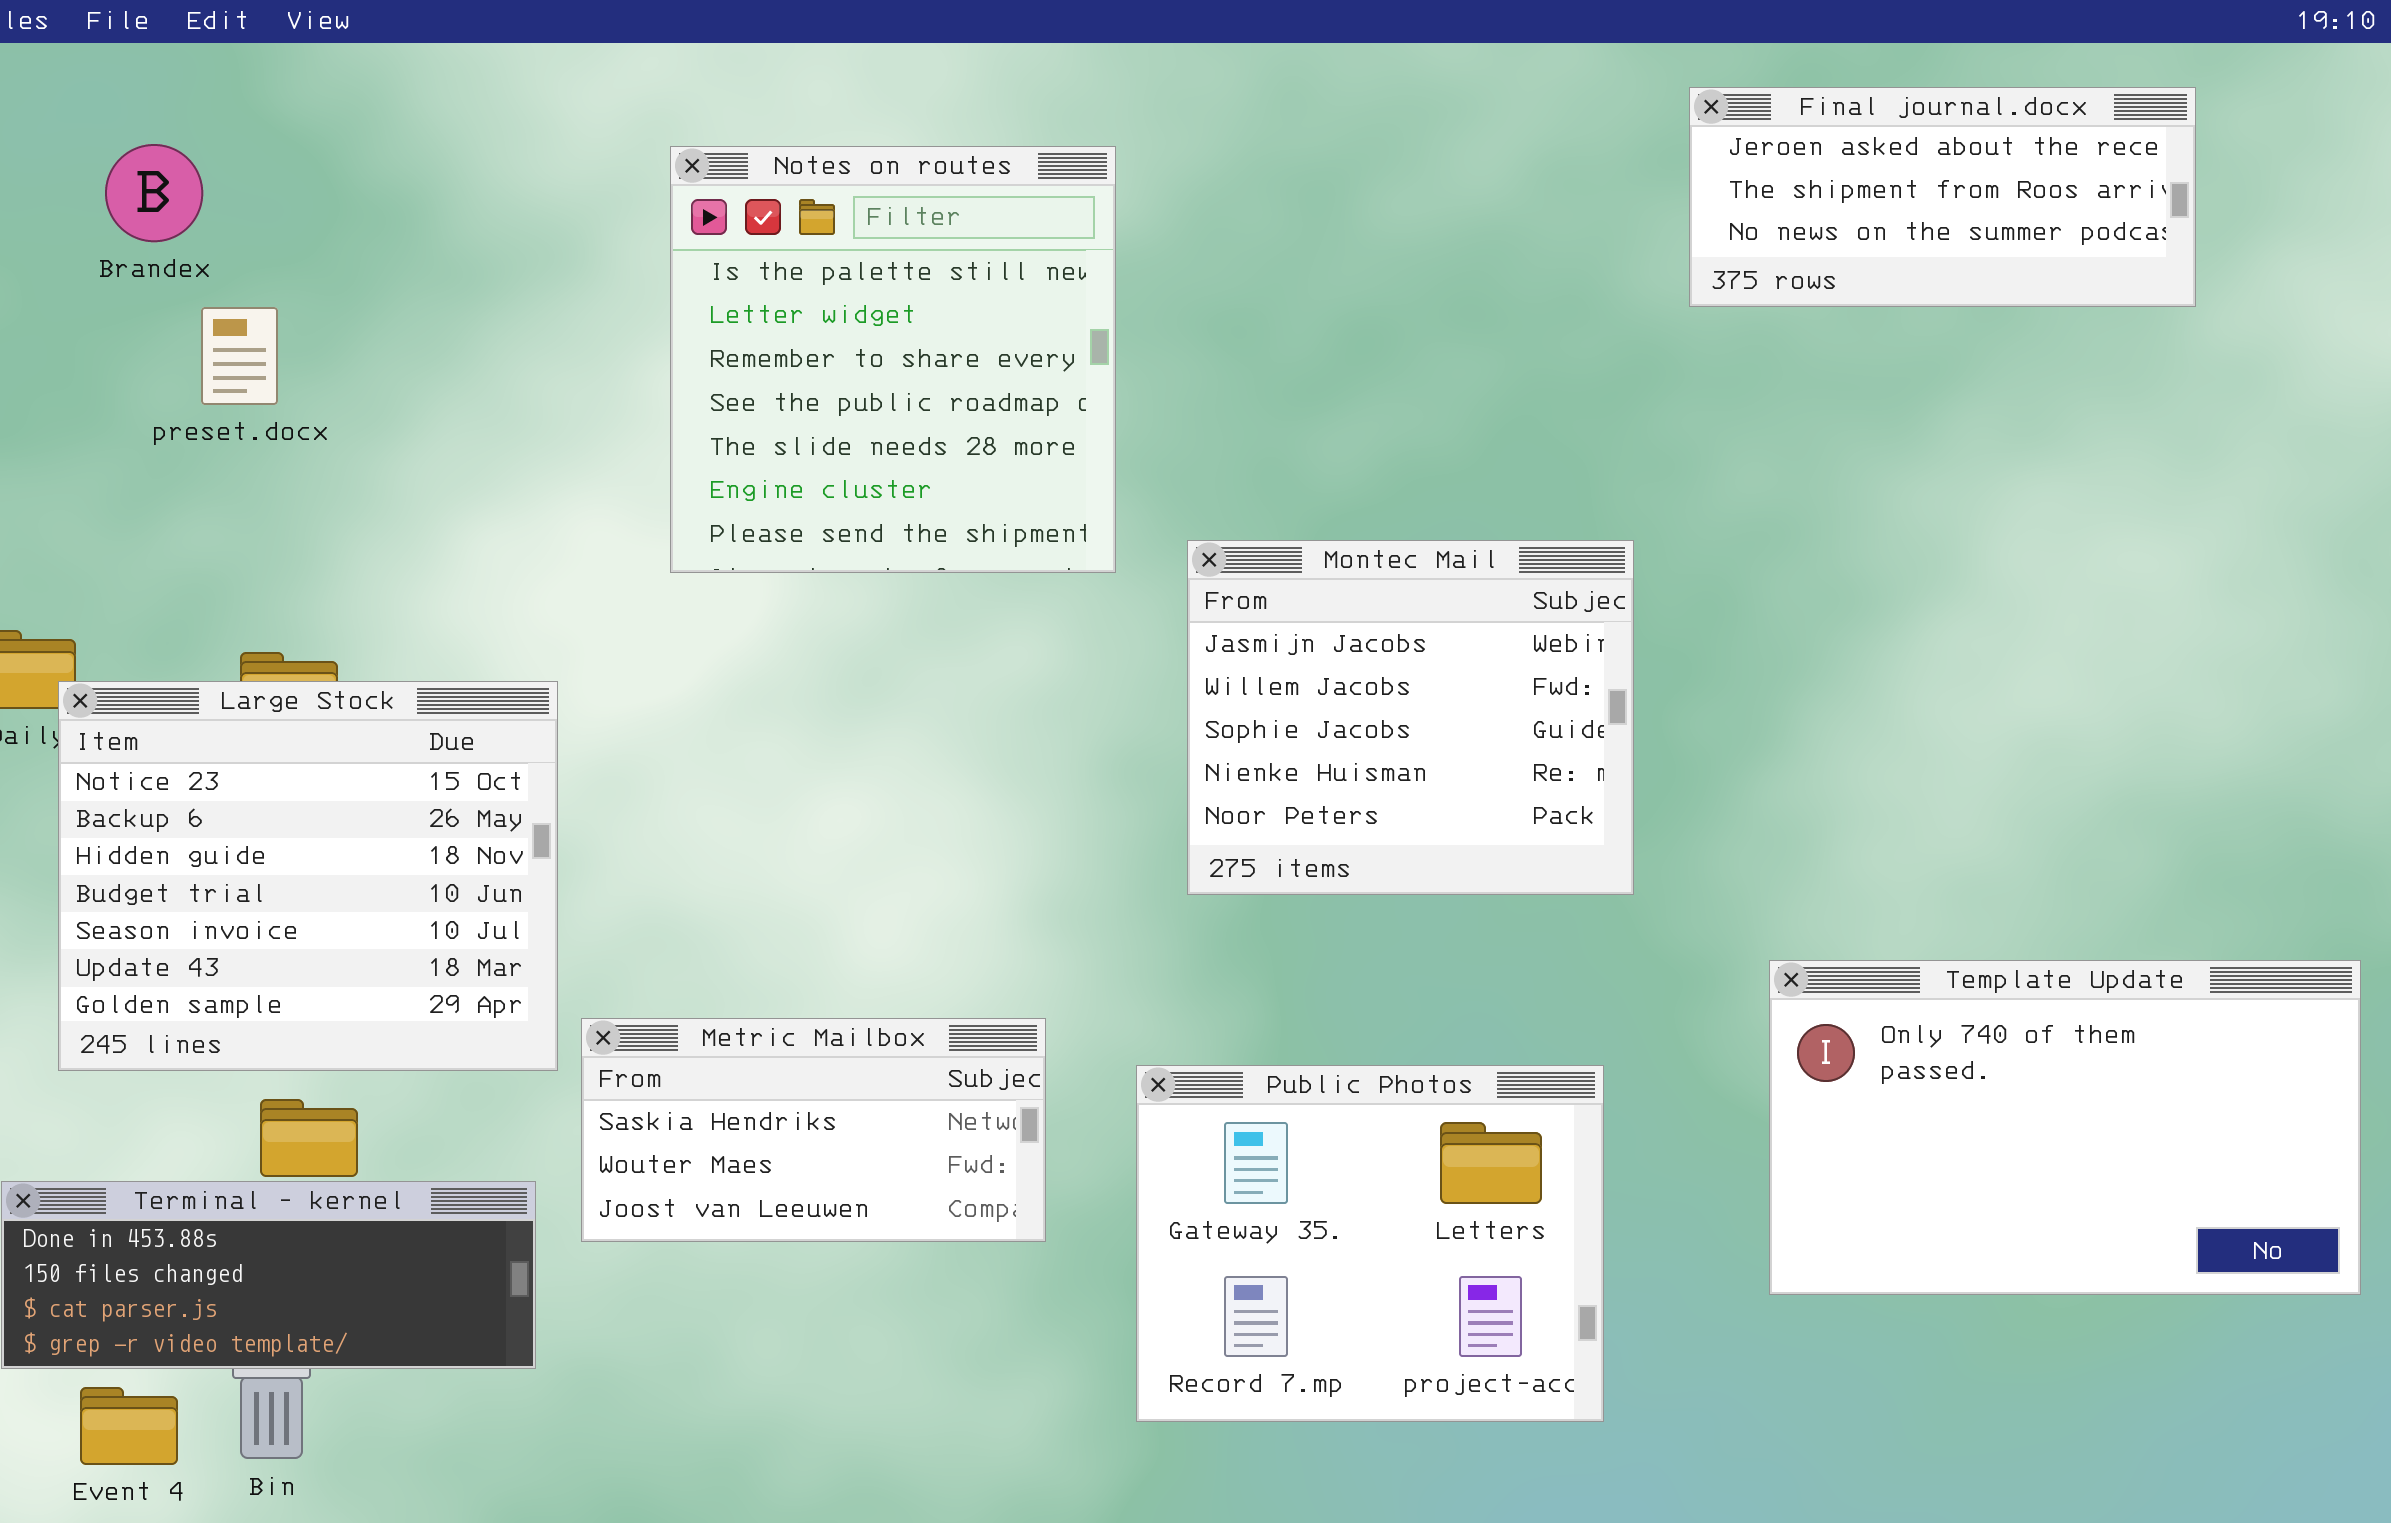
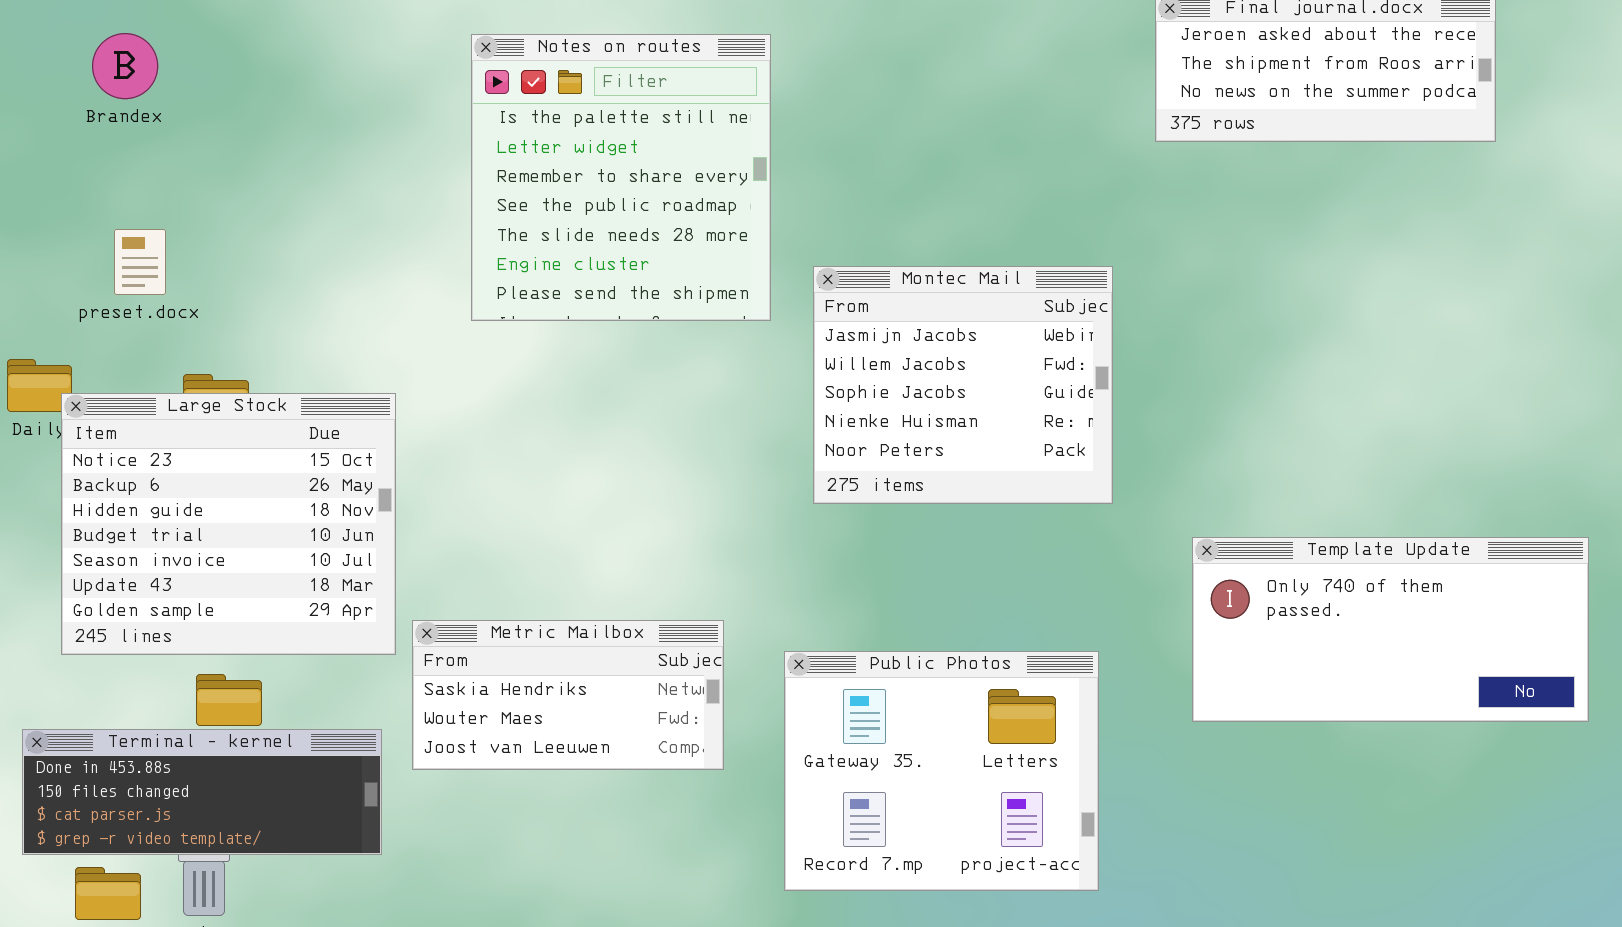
preset.docx: [201,307,278,405] -> [114,229,166,295], moved
Montec Mail: [1187,540,1634,895] -> [813,266,1113,504], moved
Template Update: [1769,960,2361,1295] -> [1192,537,1589,722], moved, resized

